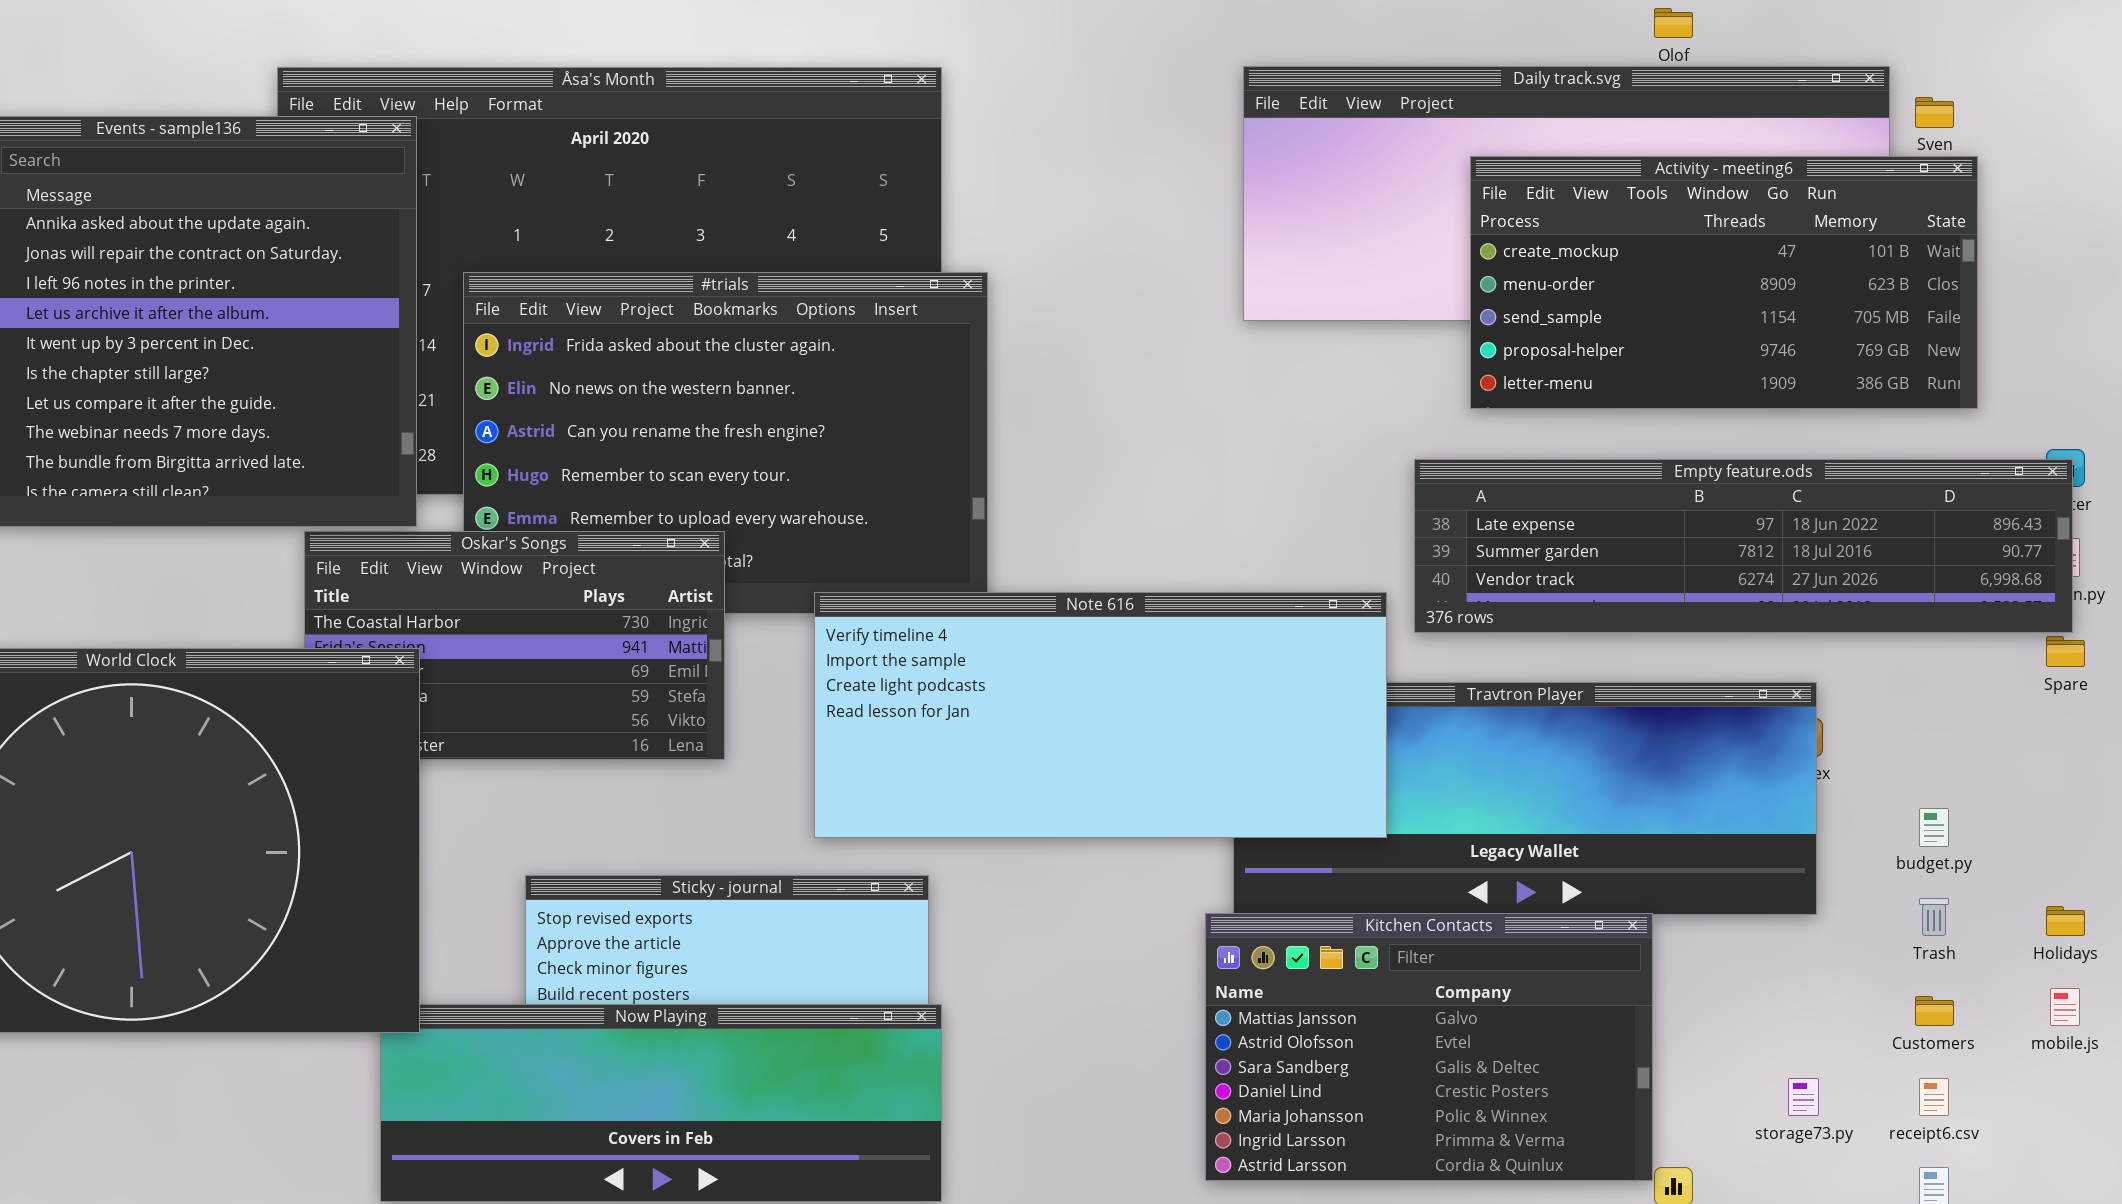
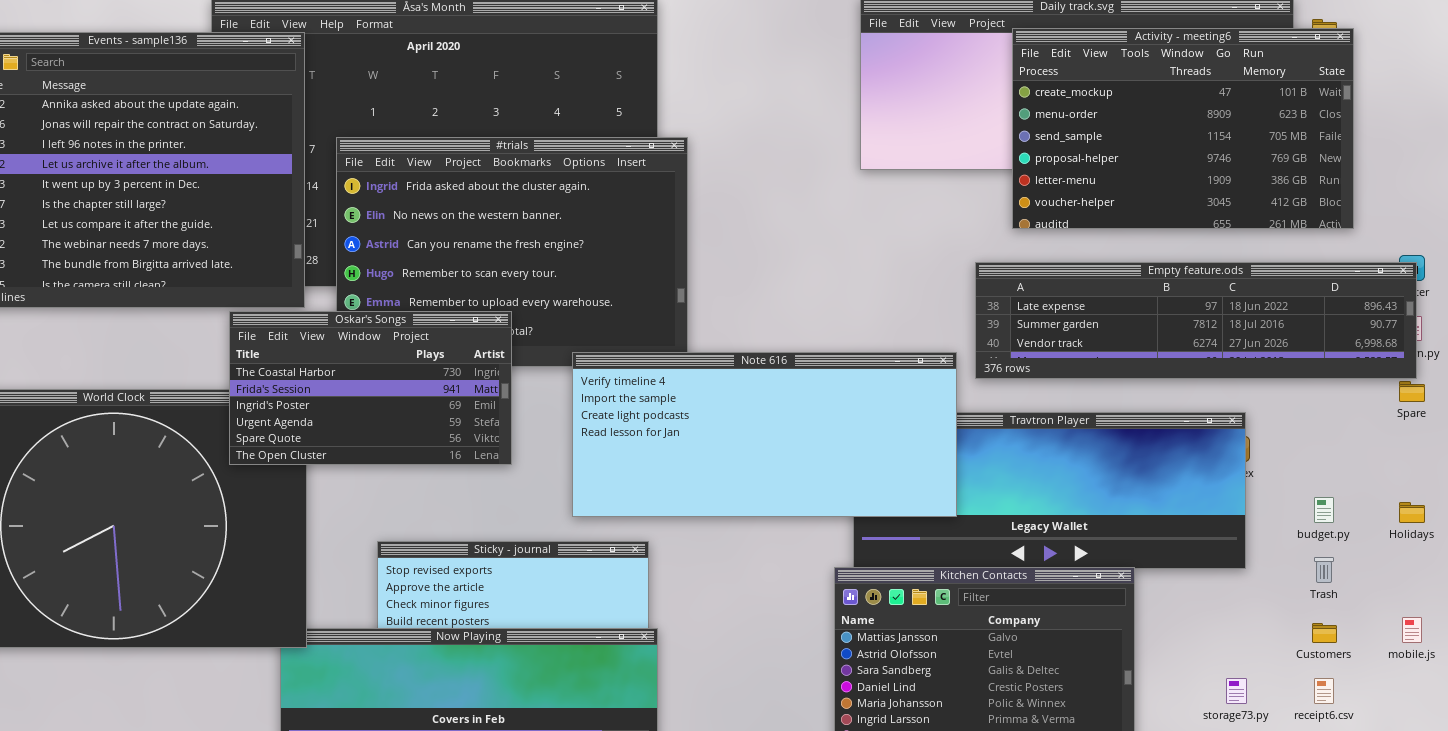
Activity - meeting6: [1470,156,1978,409] -> [1012,28,1354,229], resized
Oskar's Songs: [304,531,725,760] -> [229,311,512,465], raised
Holidays: [2046,906,2085,936] -> [1399,502,1425,523], moved

